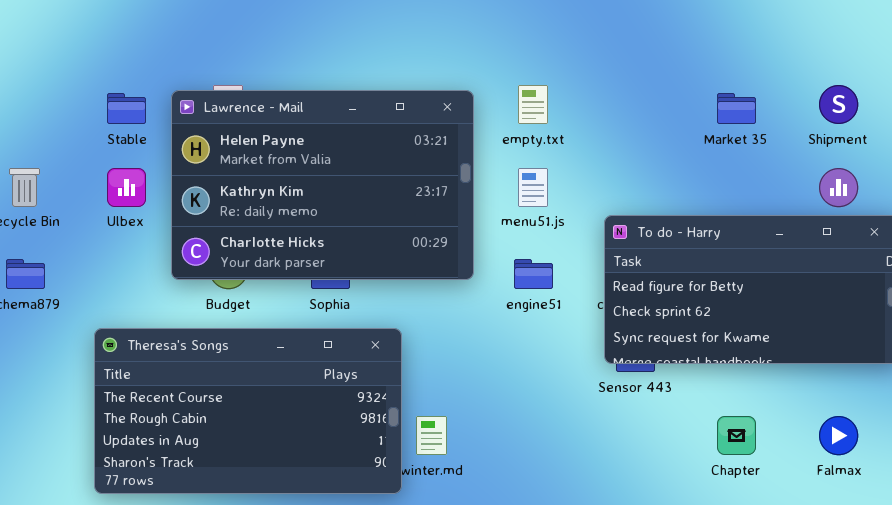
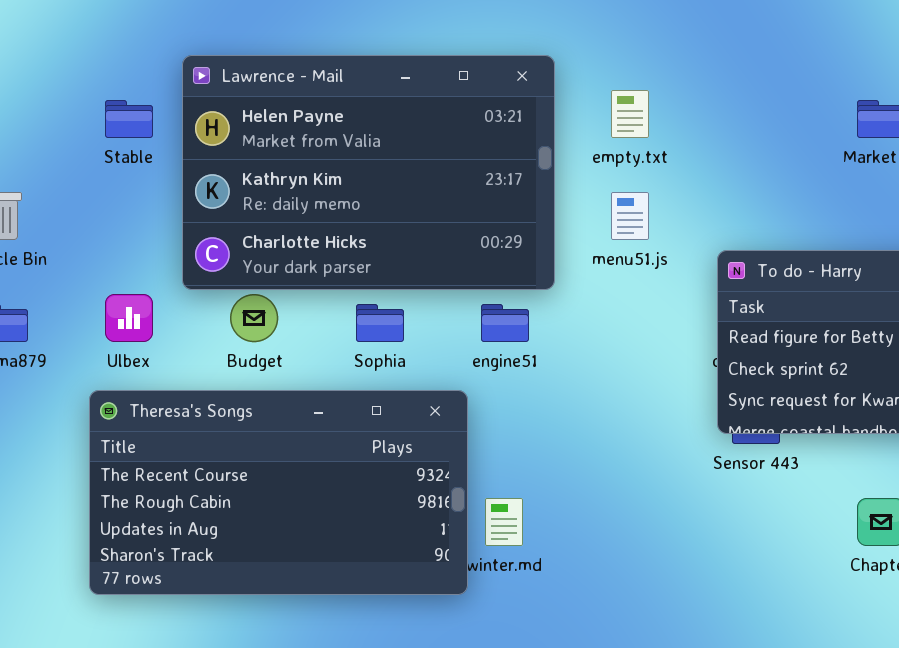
Lawrence - Mail: [171,90,474,280] -> [182,55,555,290], moved
Ulbex: [107,168,146,207] -> [105,294,153,342], moved
engine51: [514,259,553,289] -> [481,304,529,342], moved

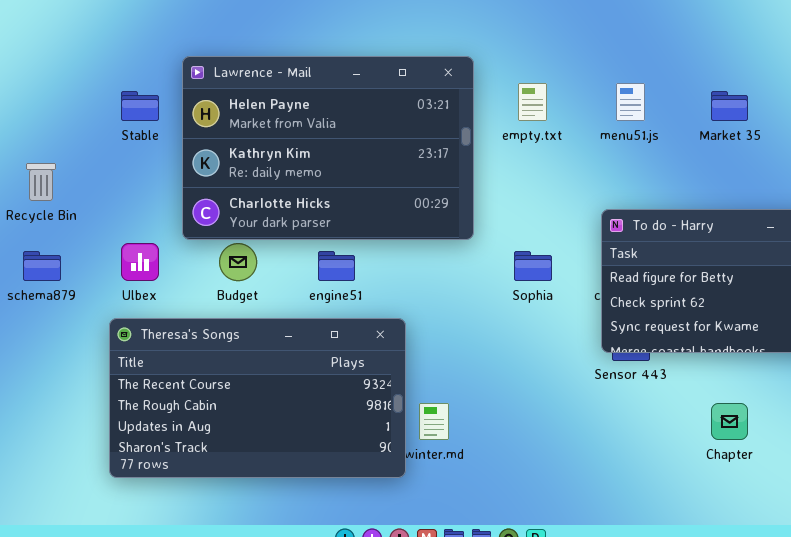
menu51.js: [611,192,649,240] -> [616,83,645,121], moved
Sophia: [356,304,404,342] -> [514,251,552,281], moved
engine51: [481,304,529,342] -> [318,251,355,281], moved

